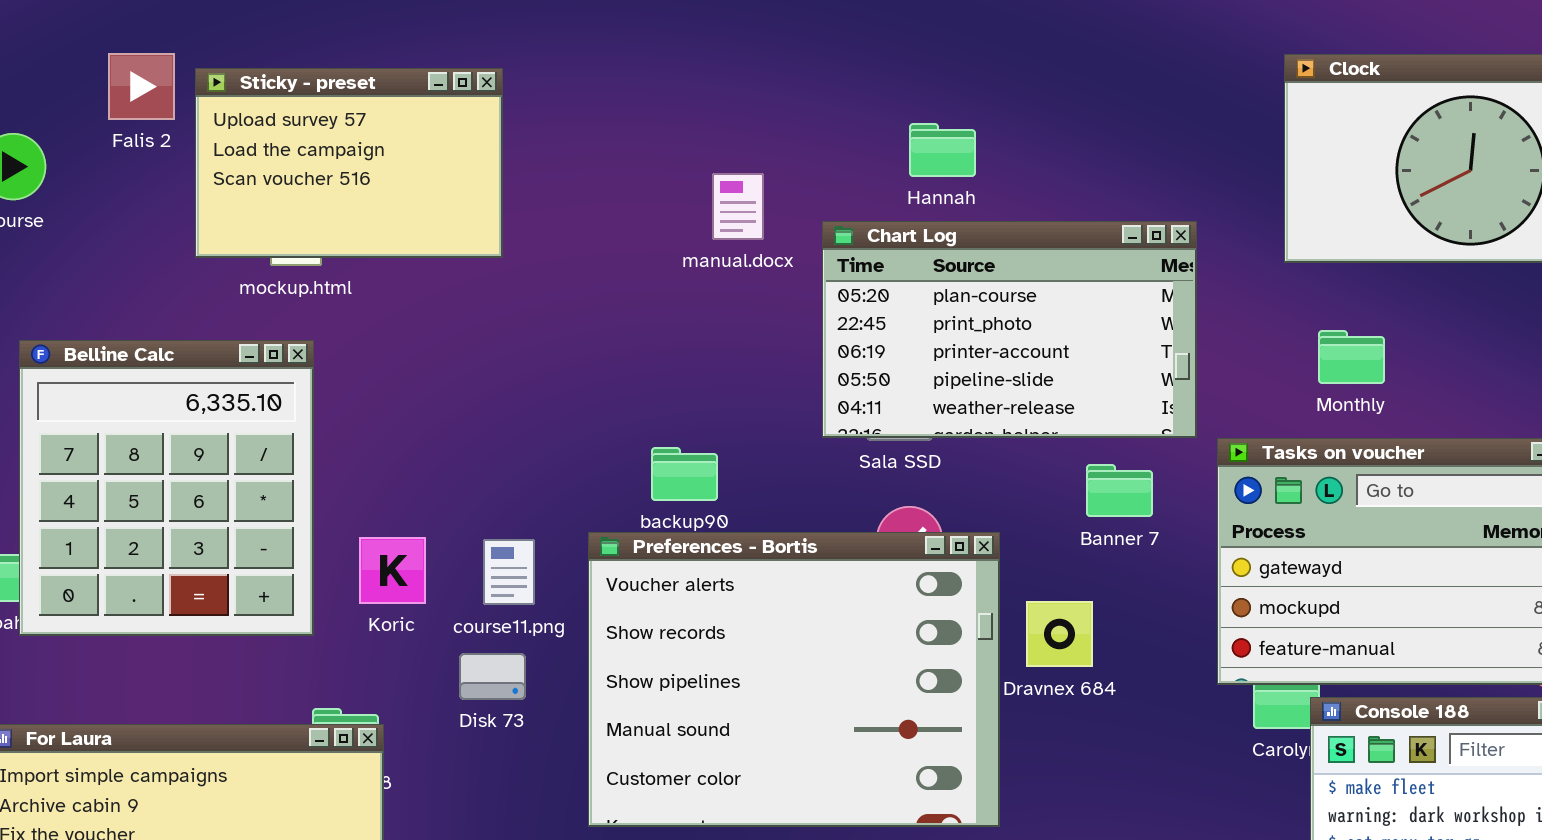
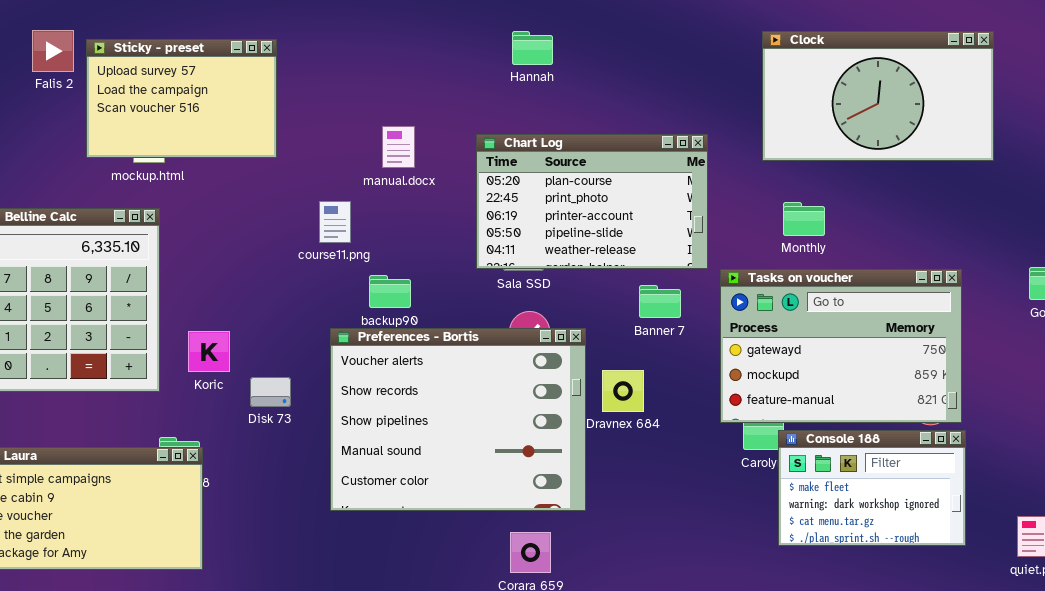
Hannah: [909,123,976,177] -> [512,31,553,65], moved
manual.docx: [712,173,764,240] -> [382,126,415,168], moved
course11.png: [483,539,535,605] -> [319,201,351,243], moved
Disk 73: [459,653,526,700] -> [250,377,291,407], moved

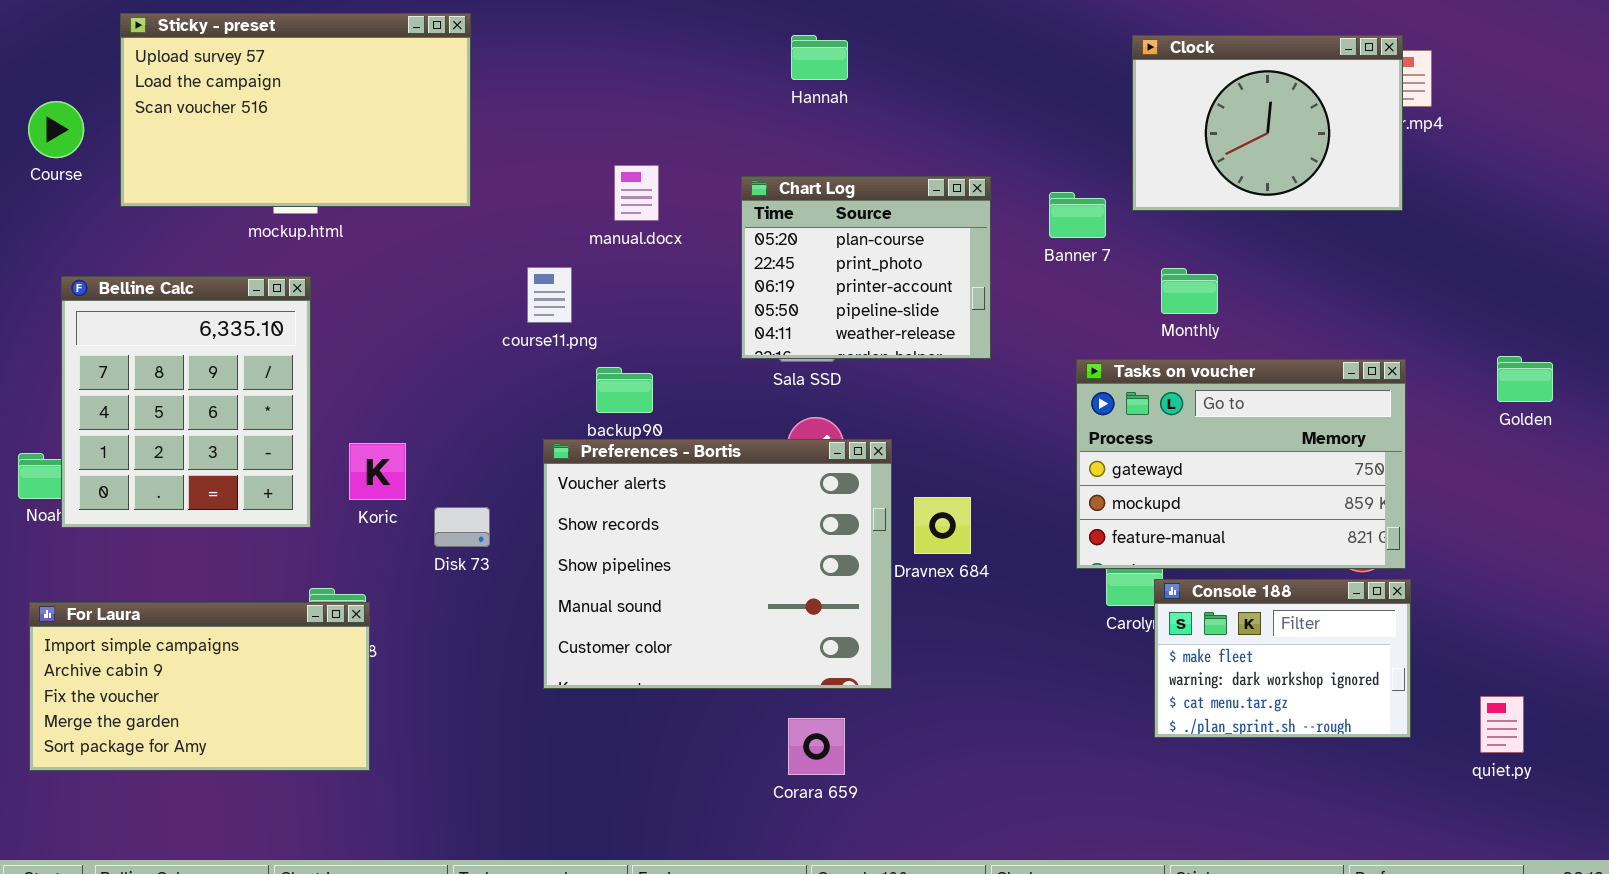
Clock: [762,31,994,161] -> [1132,35,1403,211], resized
Sticky - preset: [86,39,277,158] -> [120,13,471,207], resized
Chart Log: [476,134,708,269] -> [741,176,991,359], resized
Banner 7: [639,285,681,318] -> [1049,192,1106,238], moved

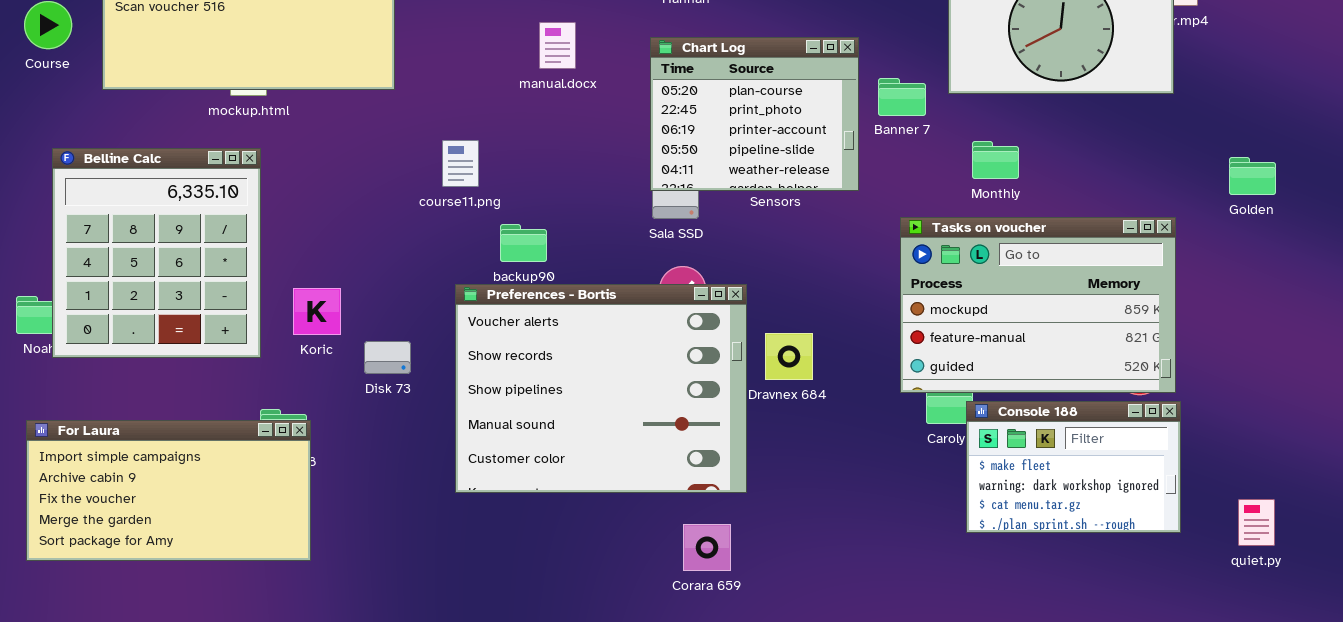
manual.docx: [614,165,659,221] -> [539,22,576,69], moved
Chart Log: [741,176,991,359] -> [650,37,859,191], moved
Golden: [1497,356,1553,402] -> [1229,157,1276,195], moved
Tasks on voucher: [1076,359,1406,569] -> [900,217,1176,393], scrolled down 1 row
Corara 659: [788,718,845,775] -> [683,524,731,571], moved

